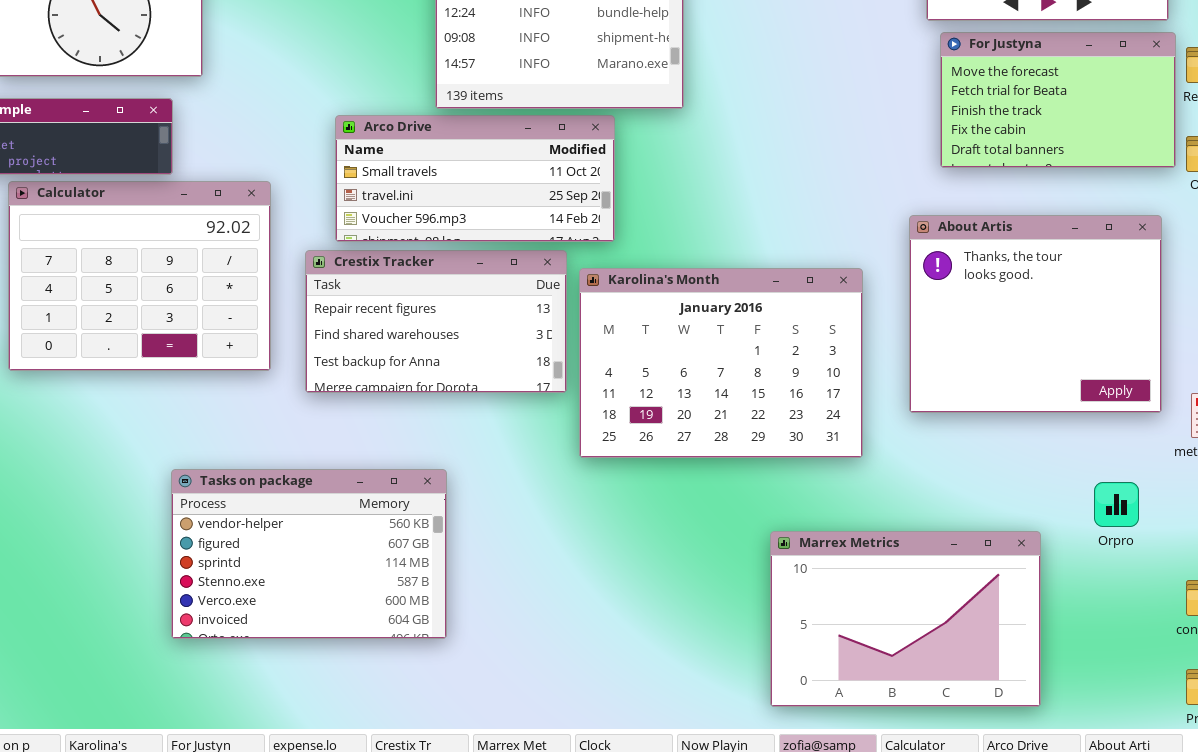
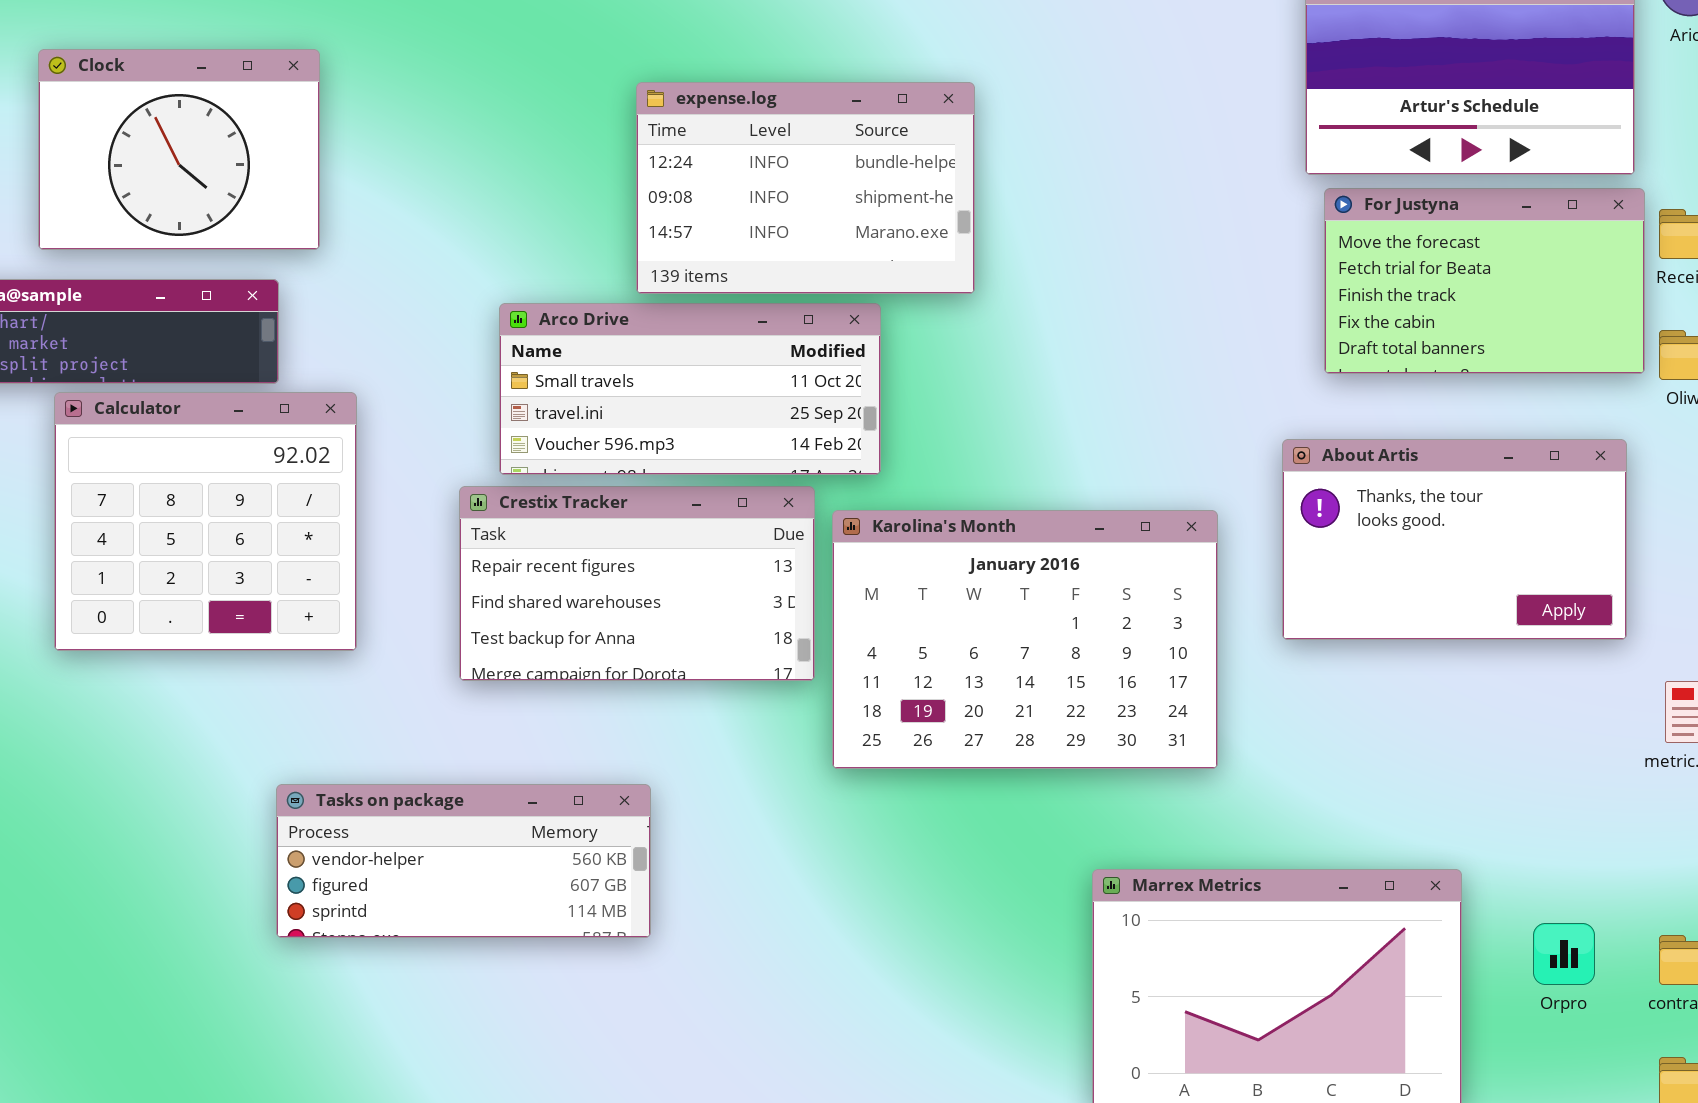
Calculator: [8,181,271,371] -> [54,392,357,651], resized
About Artis: [909,215,1162,413] -> [1282,439,1627,640], resized
Tasks on package: [171,469,447,639] -> [276,784,651,938], resized
Orpro: [1094,482,1139,527] -> [1533,923,1595,985], moved

